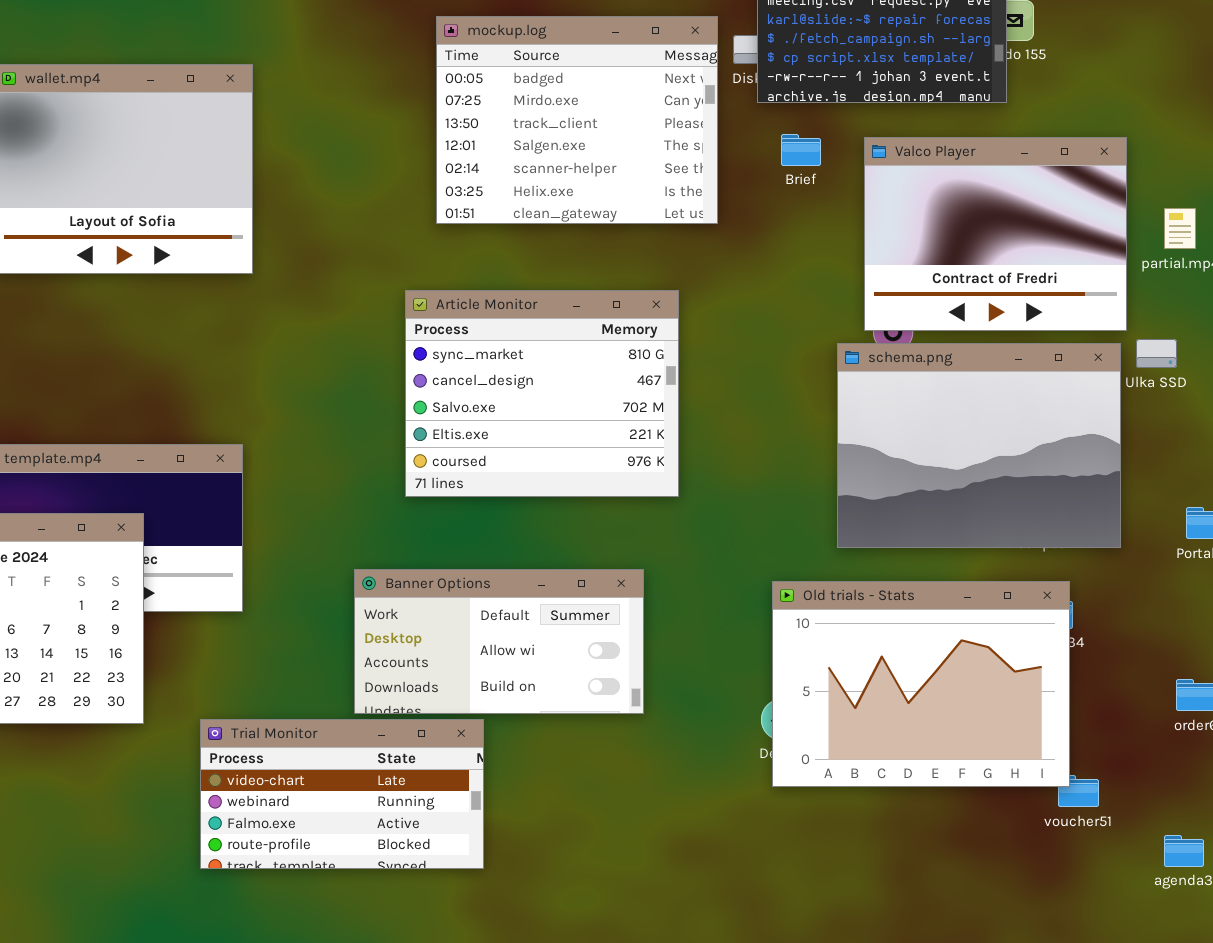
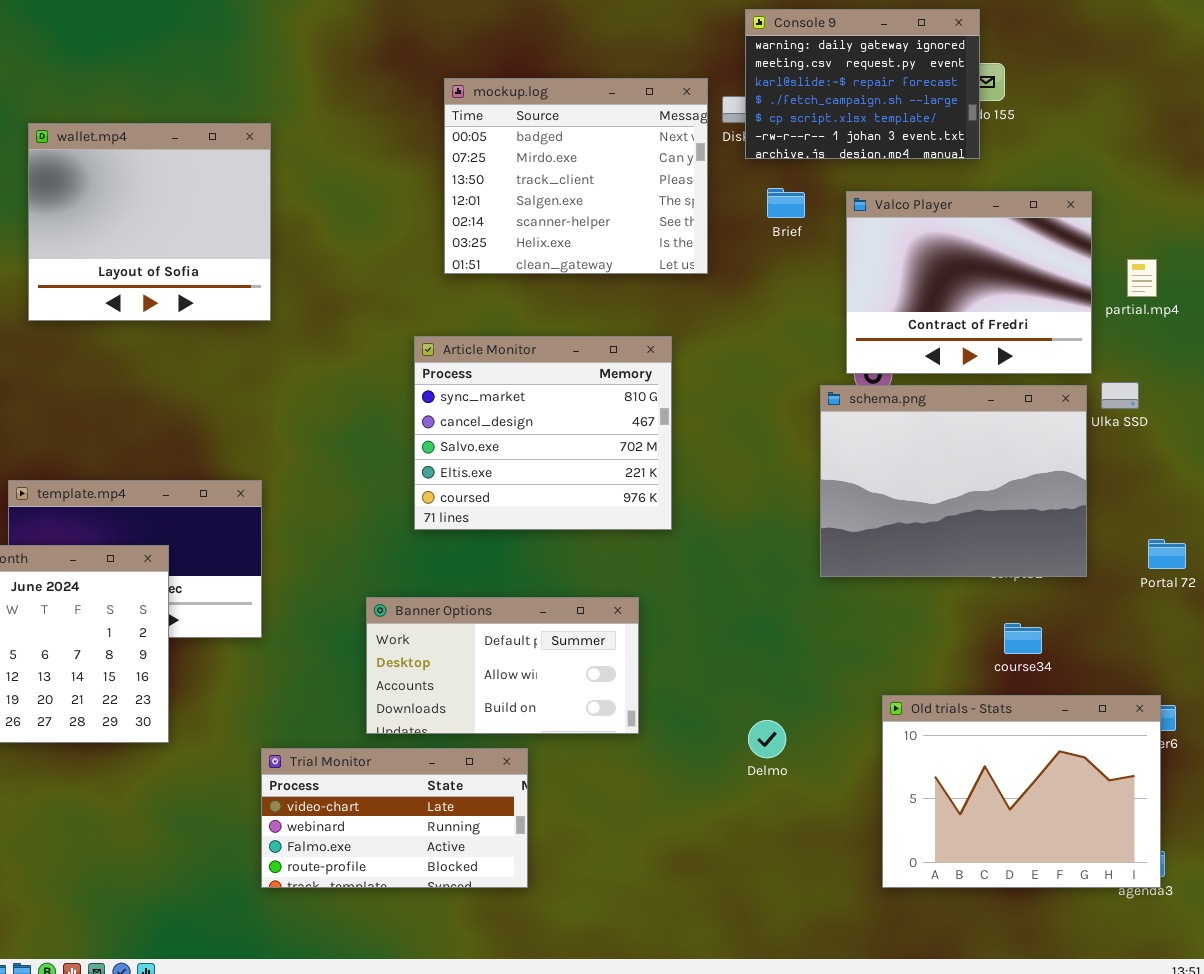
Old trials - Stats: [772,581,1070,787] -> [882,695,1161,888], moved
Trial Monitor: [200,719,484,869] -> [261,748,528,888], moved

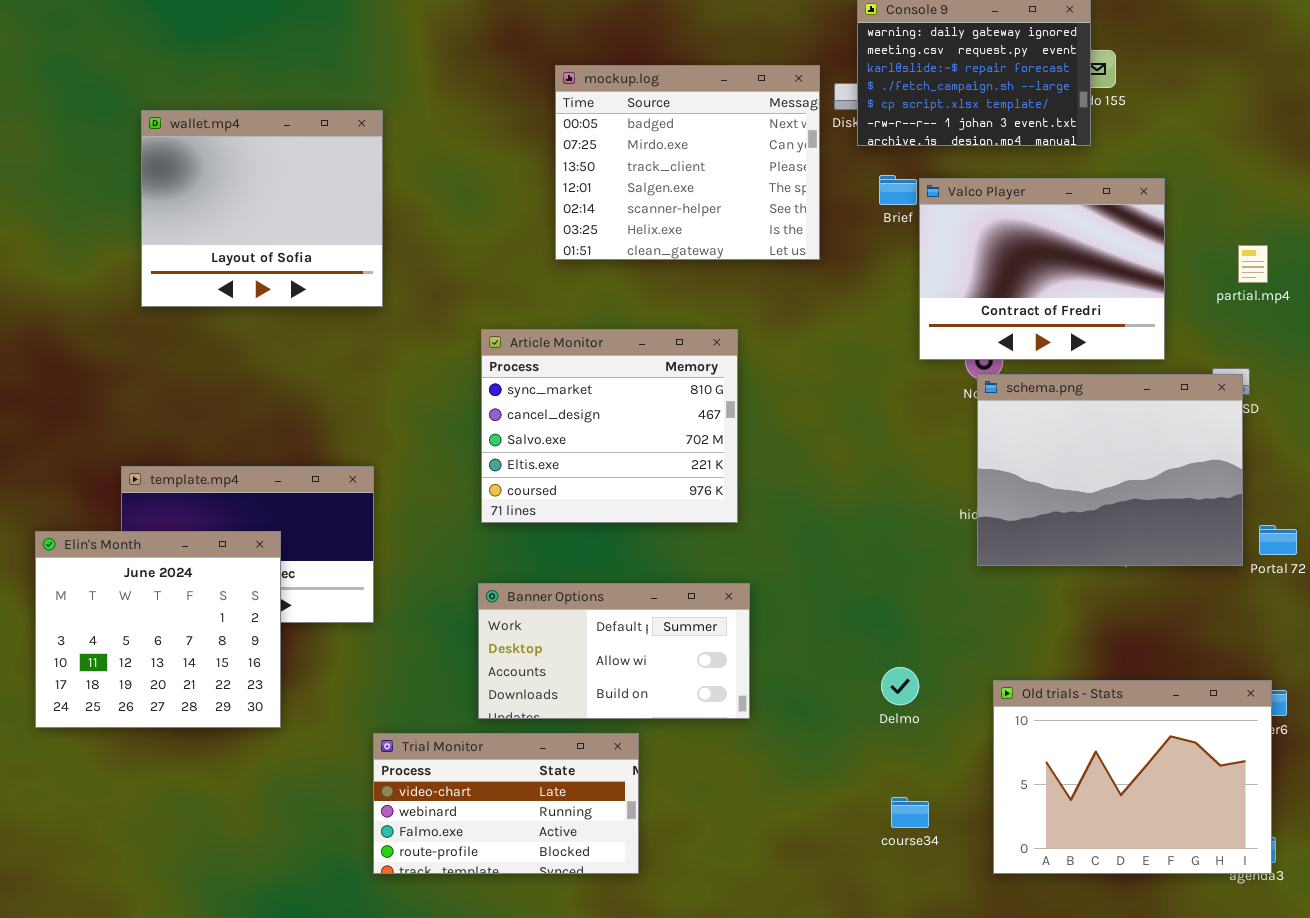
Valco Player: [846,191,1092,374] -> [919,178,1165,360], moved
Article Monitor: [414,336,672,530] -> [481,329,738,523], moved
schema.png: [820,385,1087,577] -> [977,374,1243,566], moved
course34: [1004,623,1042,654] -> [891,797,929,828], moved
Delmo: [748,720,786,758] -> [881,667,919,705], moved

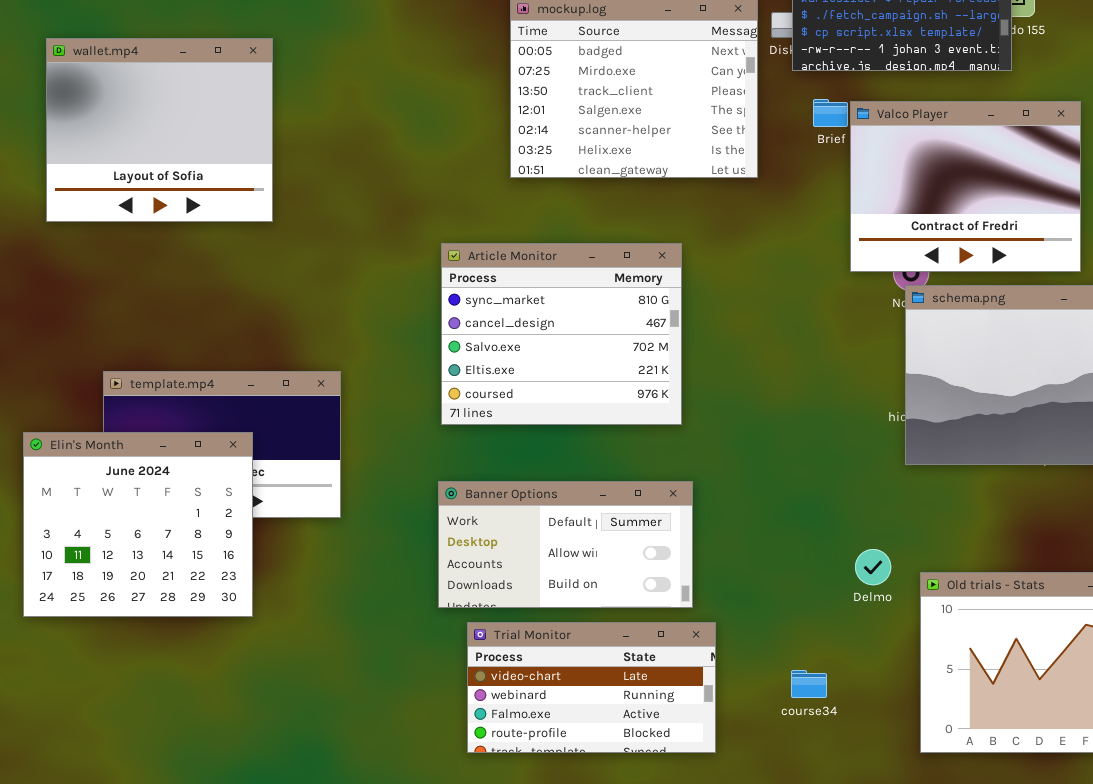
wallet.mp4: [141,110,383,307] -> [46,38,273,222], moved
Delmo: [881,667,919,705] -> [855,549,891,585], moved
Trial Monitor: [373,733,639,874] -> [467,622,716,753], moved
course34: [891,797,929,828] -> [791,670,827,698], moved

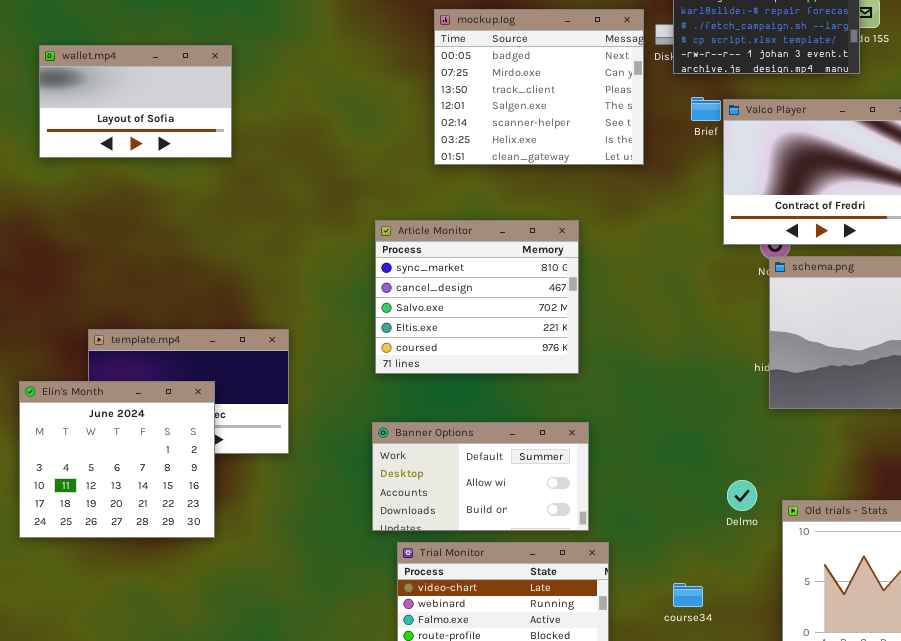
wallet.mp4: [46,38,273,222] -> [39,45,232,158], resized

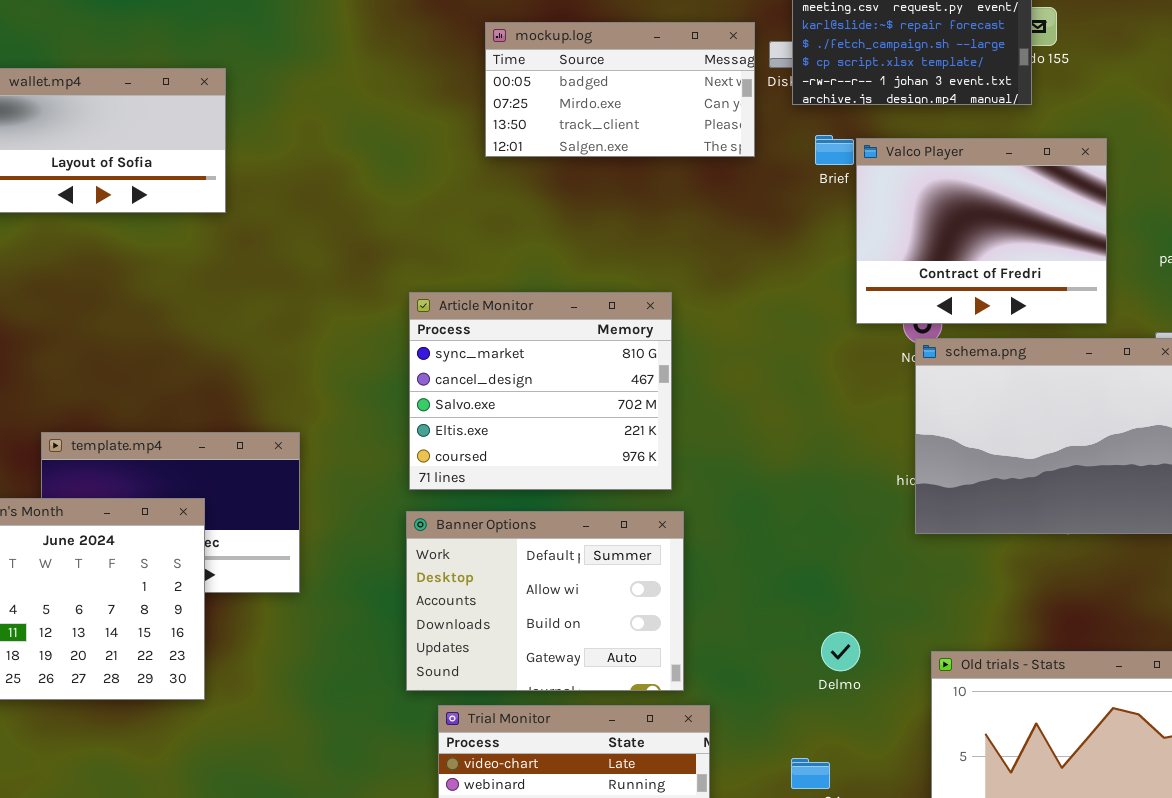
mockup.log: [434,9,644,165] -> [485,22,755,157], resized
Banner Options: [372,422,589,531] -> [406,511,684,691], resized
Delmo: [727,480,757,511] -> [821,632,860,671], moved

